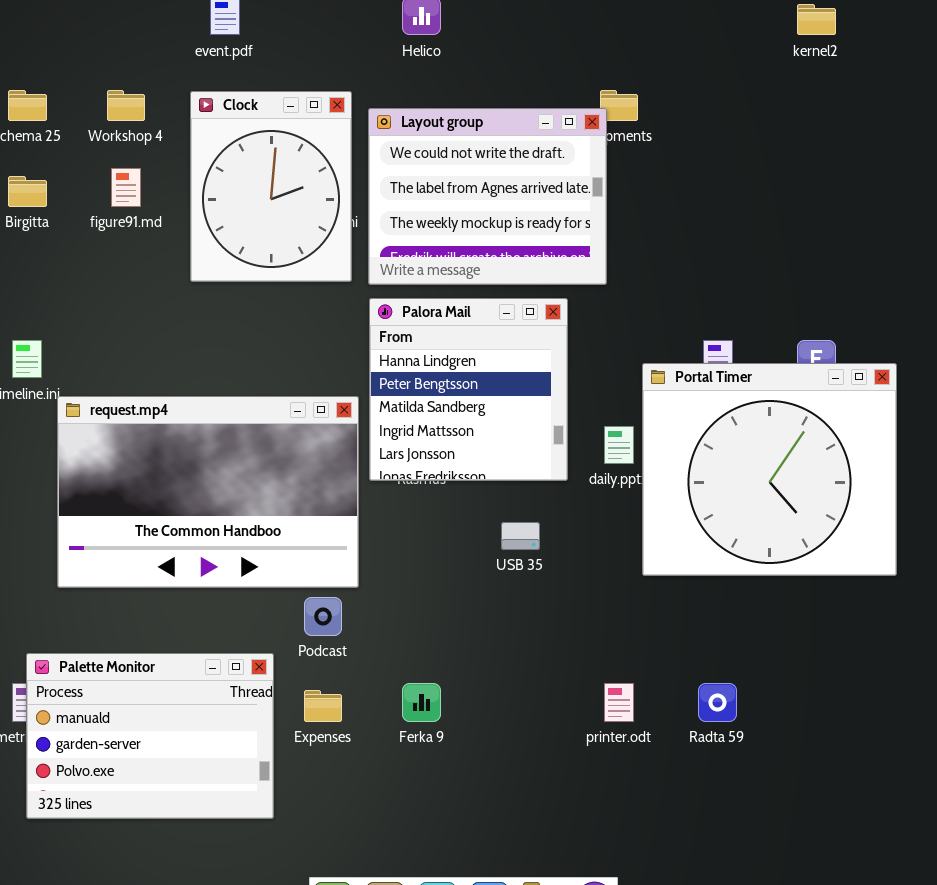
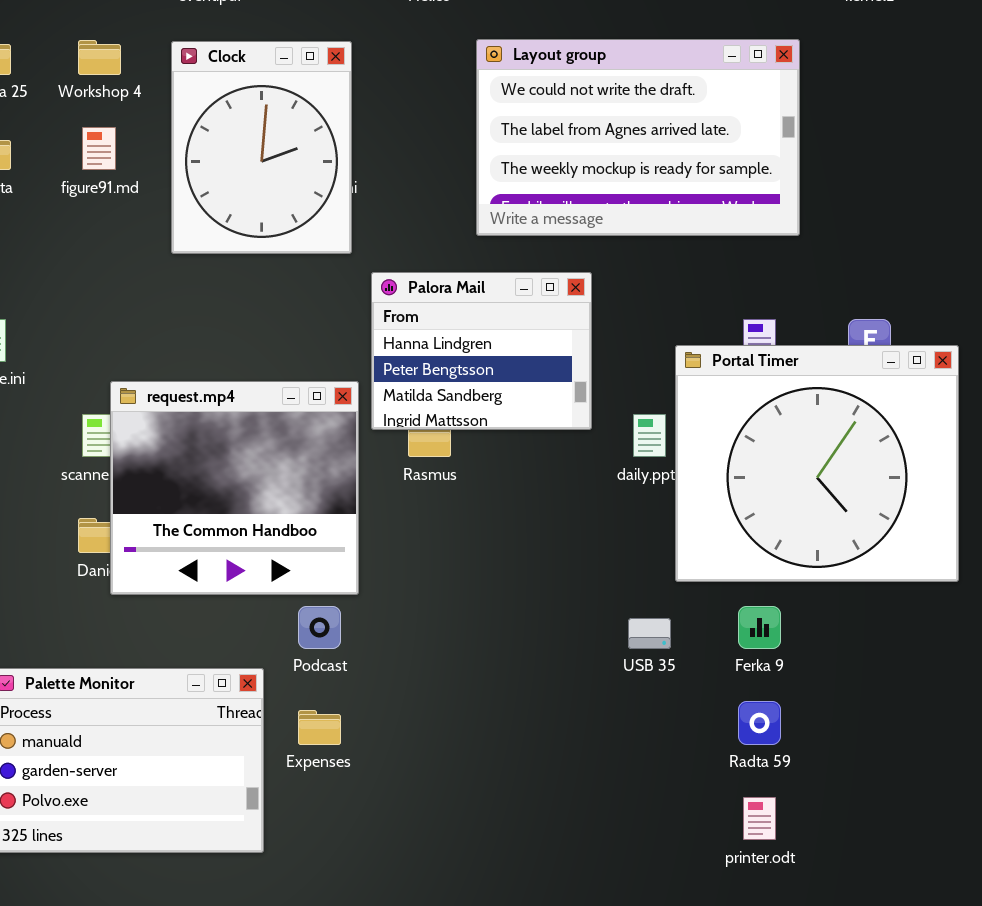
Layout group: [368,108,607,285] -> [476,39,800,236], moved, resized
Palora Mail: [369,298,568,481] -> [371,272,592,430], resized
request.mp4: [57,396,359,588] -> [110,381,359,595], resized
USB 35: [501,522,540,550] -> [628,618,671,649], moved
Ferka 9: [402,683,441,722] -> [738,606,781,649], moved
printer.odt: [604,683,634,722] -> [743,797,776,840], moved

